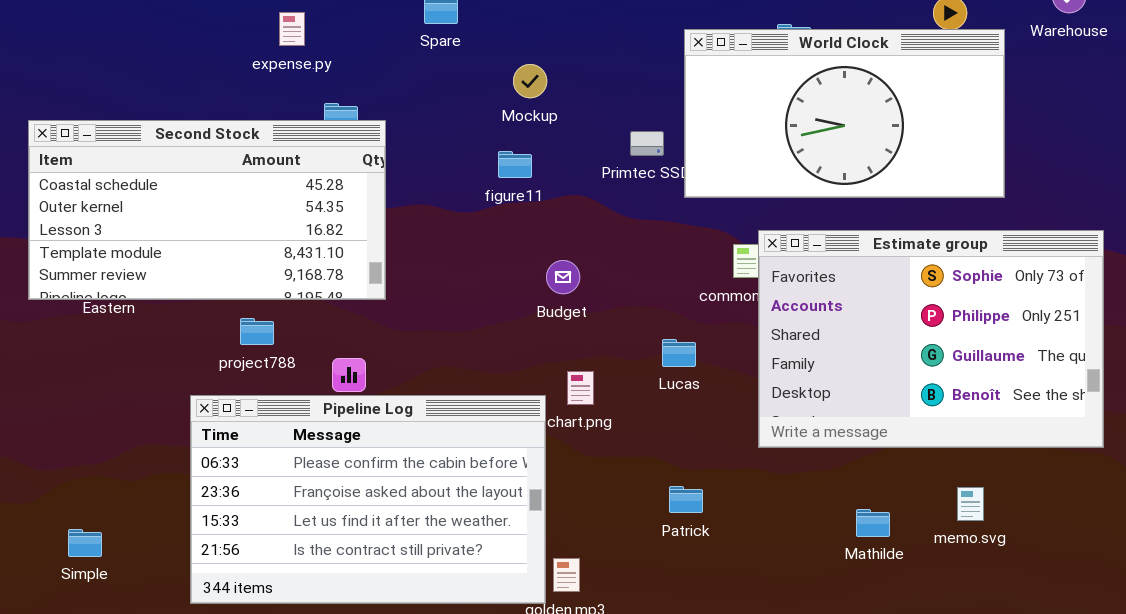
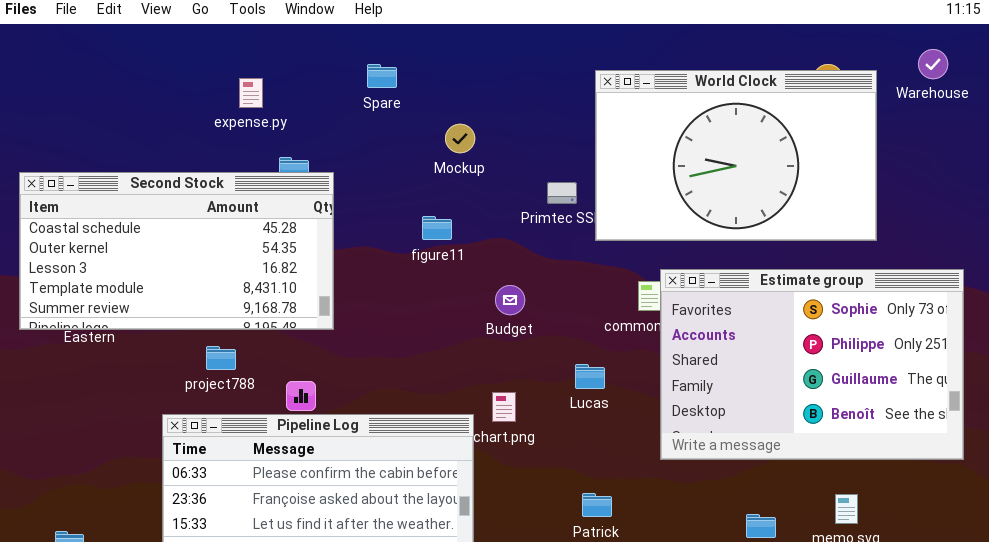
World Clock: [684,29,1005,198] -> [595,70,877,241], resized
figure11: [498,151,532,178] -> [422,216,452,240], moved
Budget: [546,260,580,294] -> [495,285,525,315], moved

